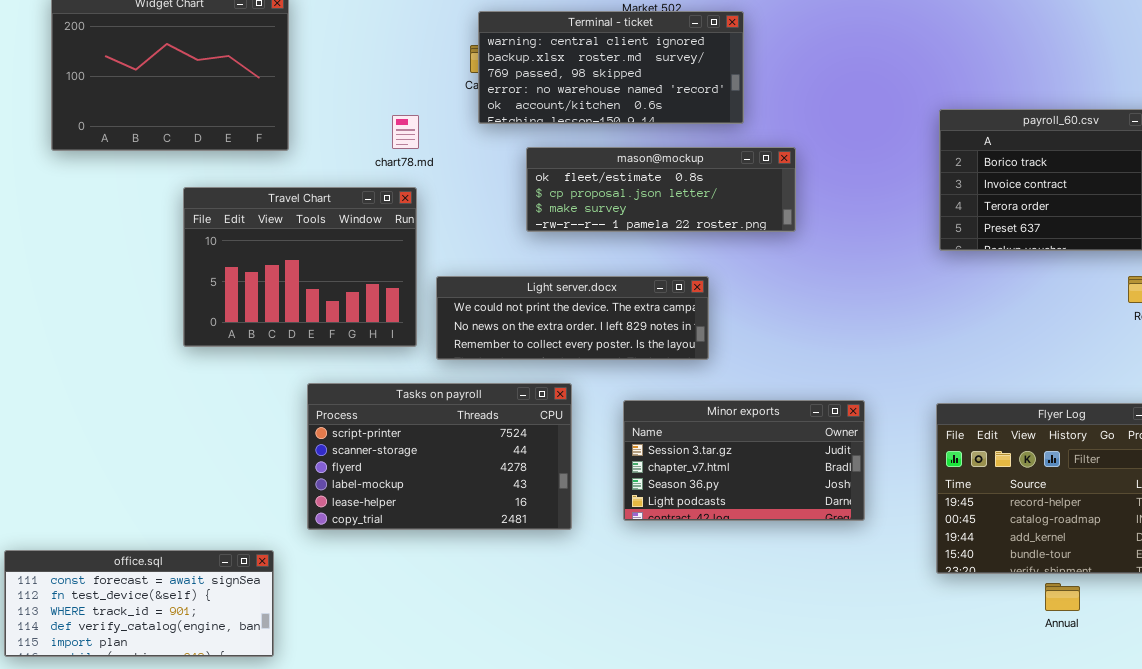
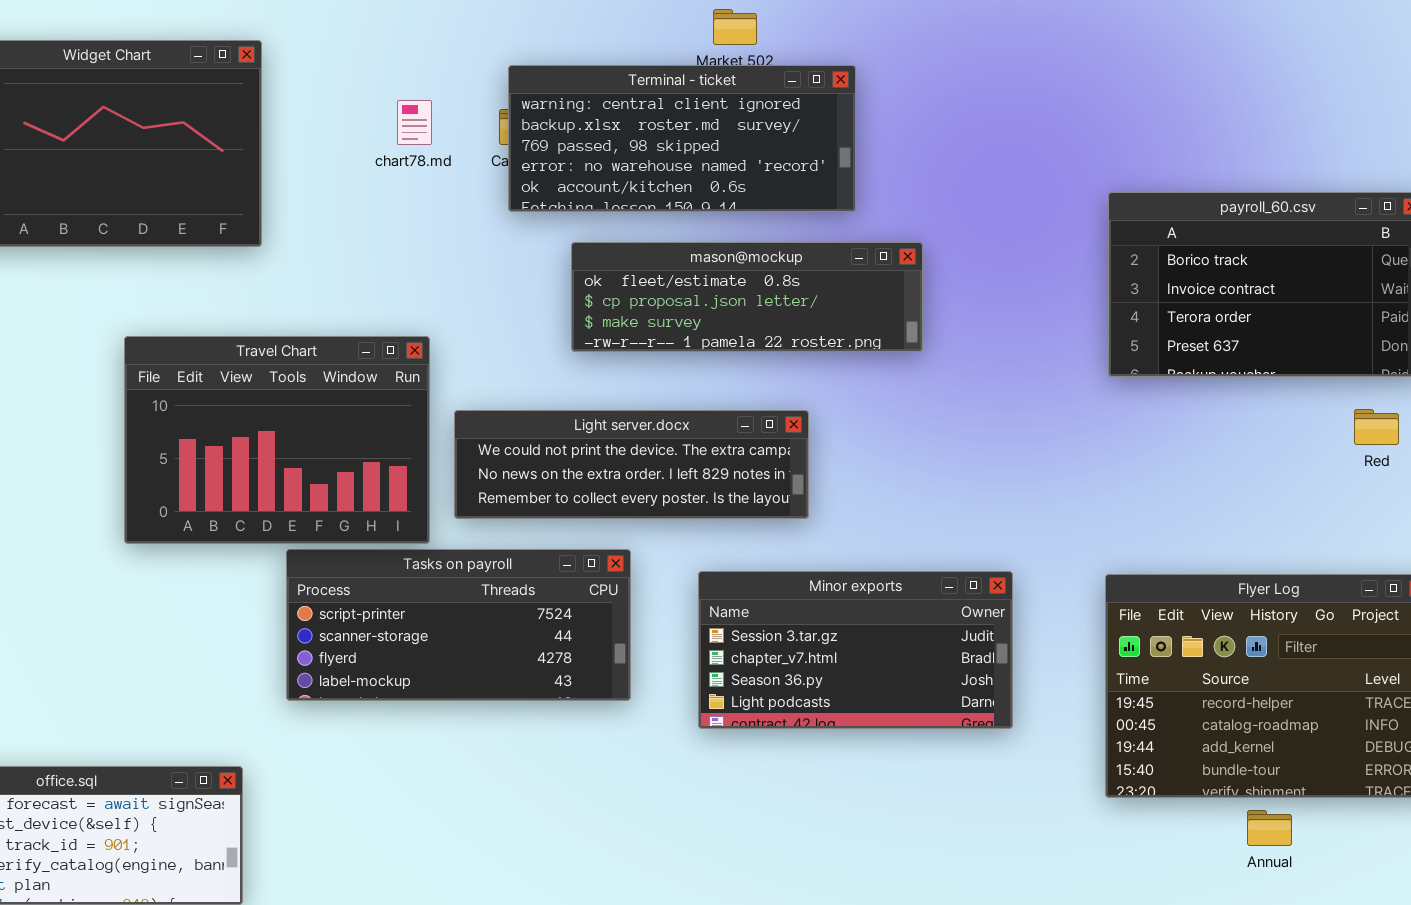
chart78.md: [392,115,419,149] -> [397,100,432,145], moved
Travel Chart: [183,187,417,347] -> [124,336,430,544], moved
Tasks on payroll: [307,383,572,530] -> [286,549,631,701], resized

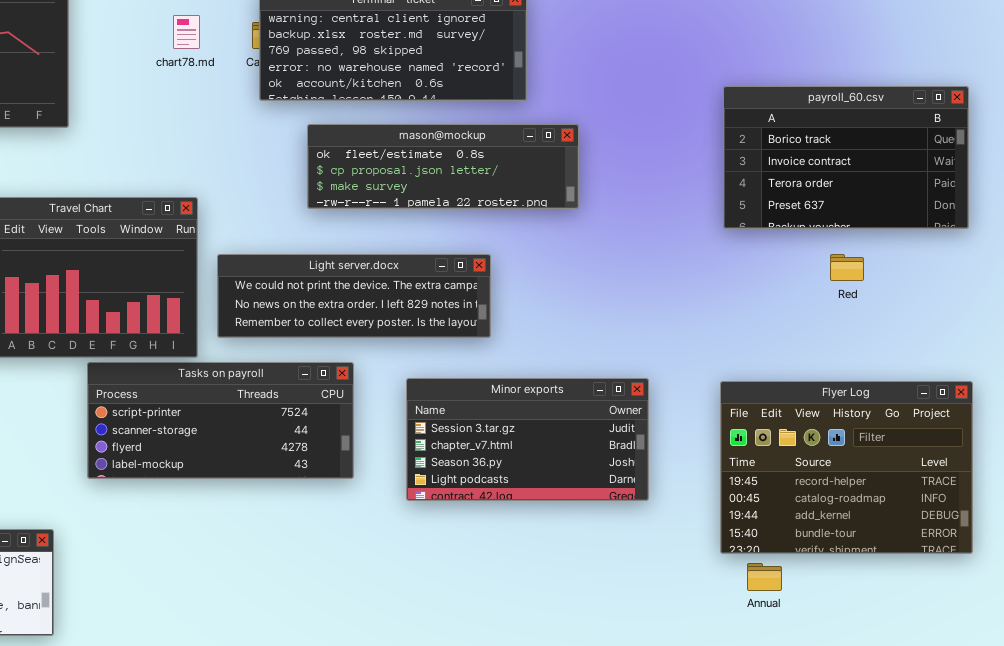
Red: [1354,409,1399,445] -> [830,254,864,281], moved
Annual: [1247,810,1292,846] -> [747,563,782,591], moved

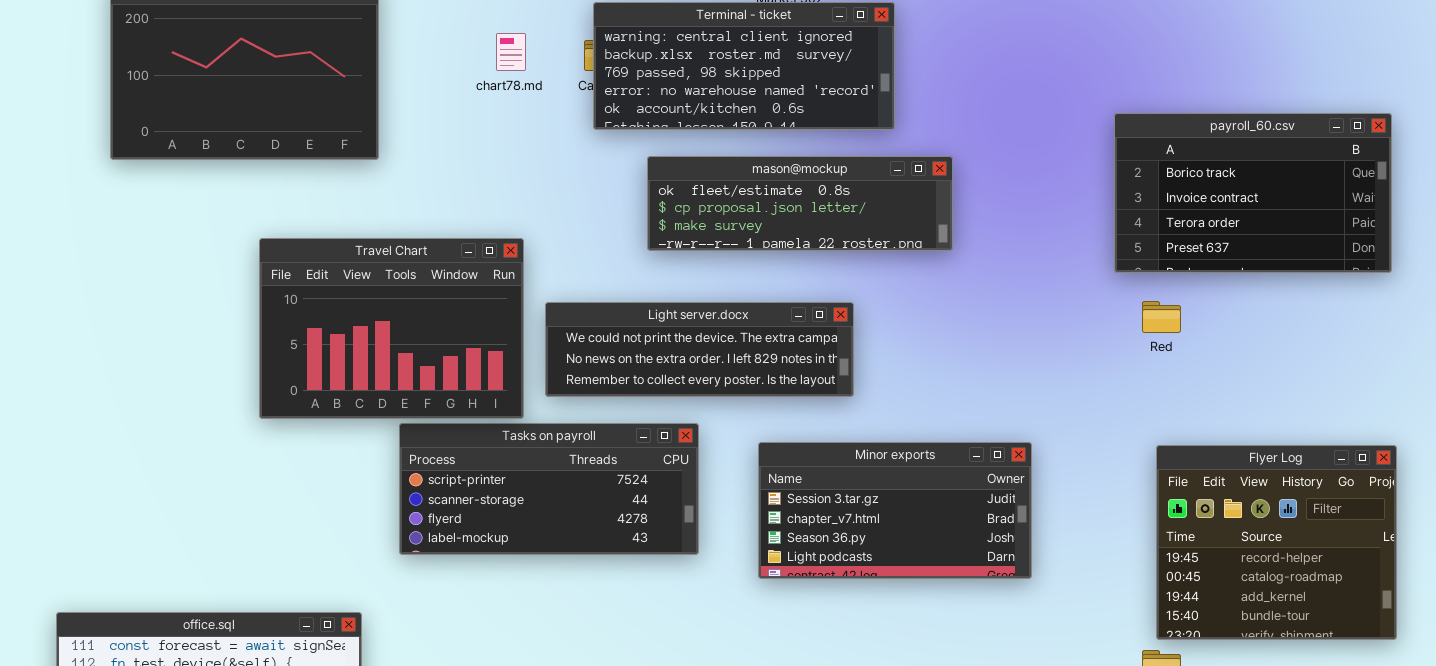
Red: [830,254,864,281] -> [1142,301,1181,333], moved
Flyer Log: [720,381,973,554] -> [1156,445,1397,640], resized

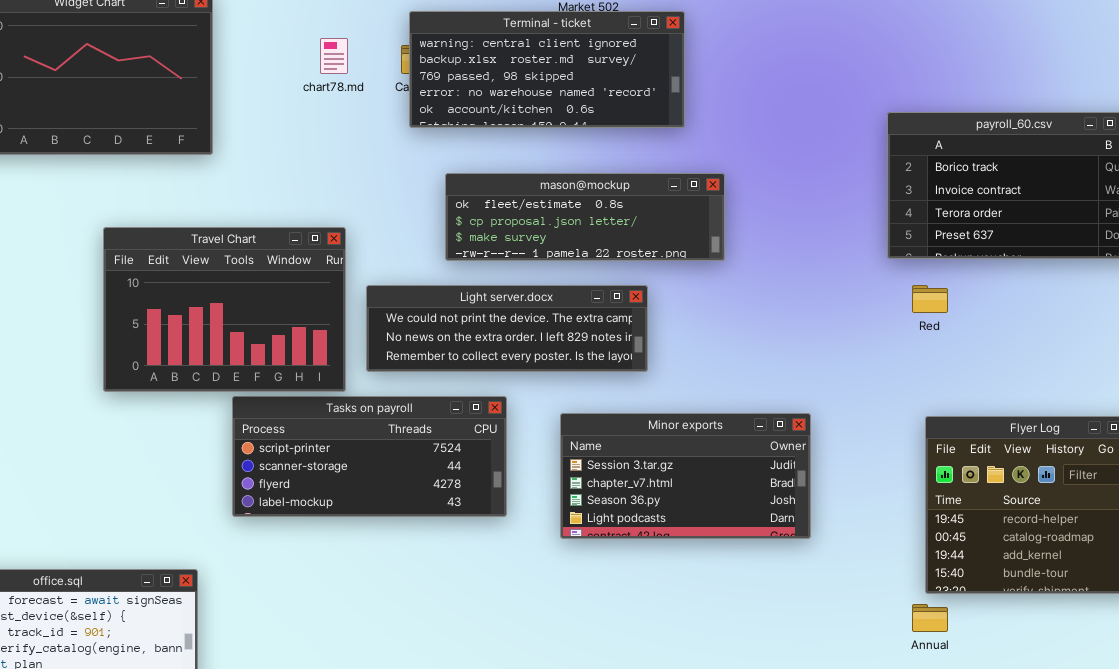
mason@mockup: [647,156,953,251] -> [445,173,725,261], moved

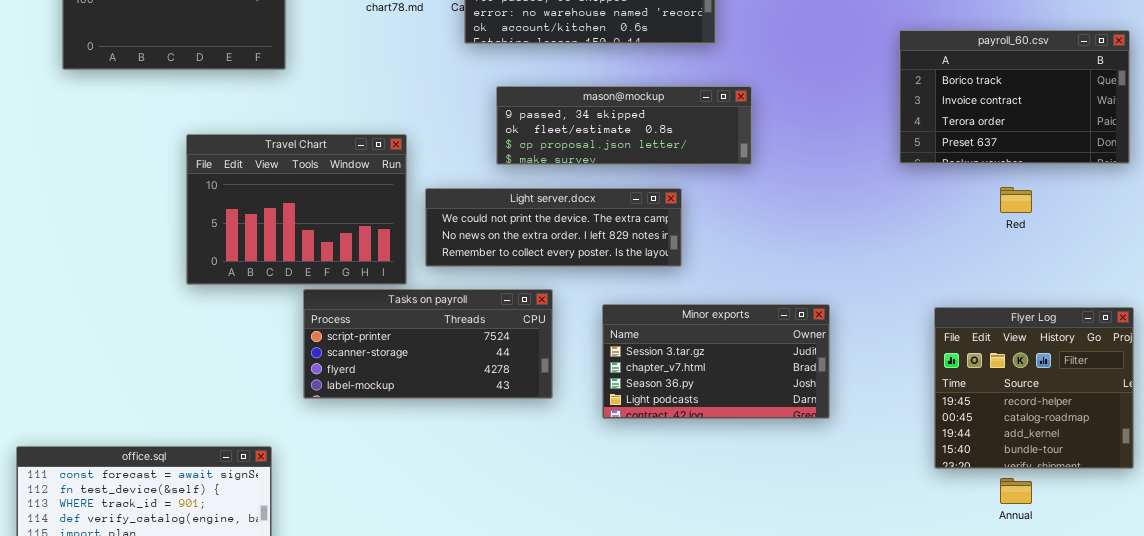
mason@mockup: [445,173,725,261] -> [496,86,752,165], scrolled up 1 row
Red: [912,285,948,313] -> [1000,187,1032,213], moved
Annual: [912,604,948,632] -> [1000,478,1032,504], moved

